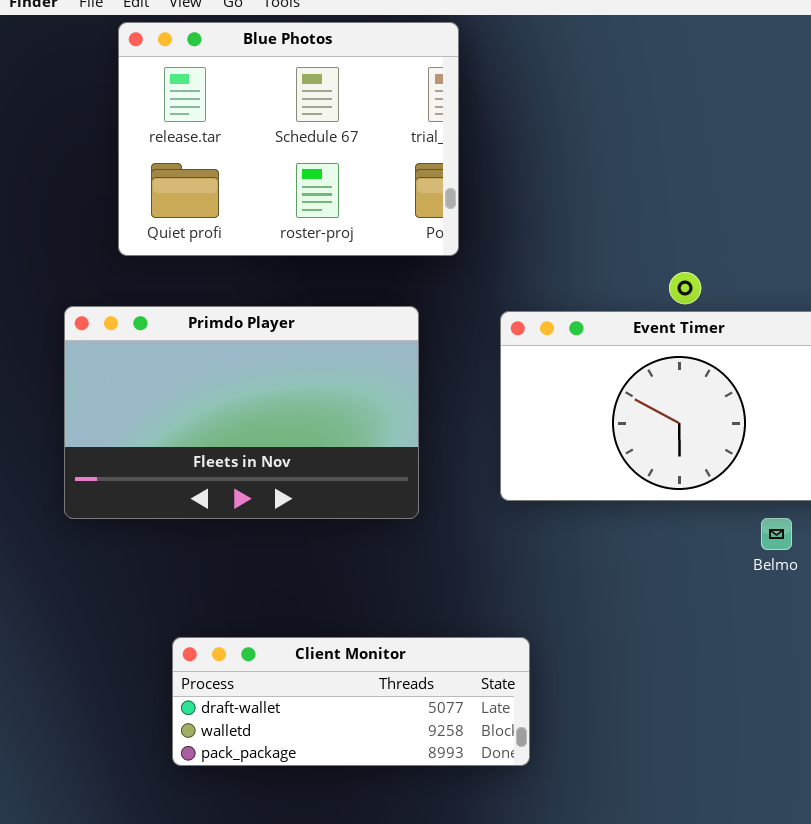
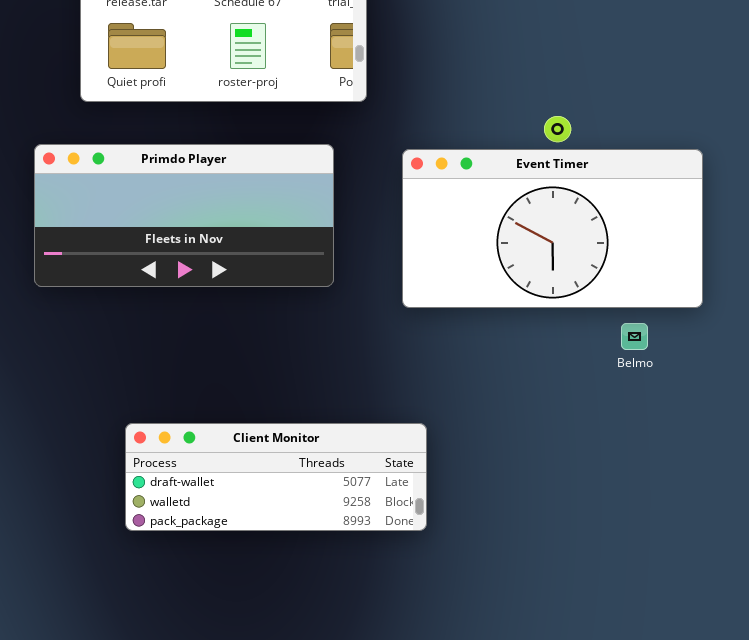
Primdo Player: [64,306,419,519] -> [34,144,334,287], resized

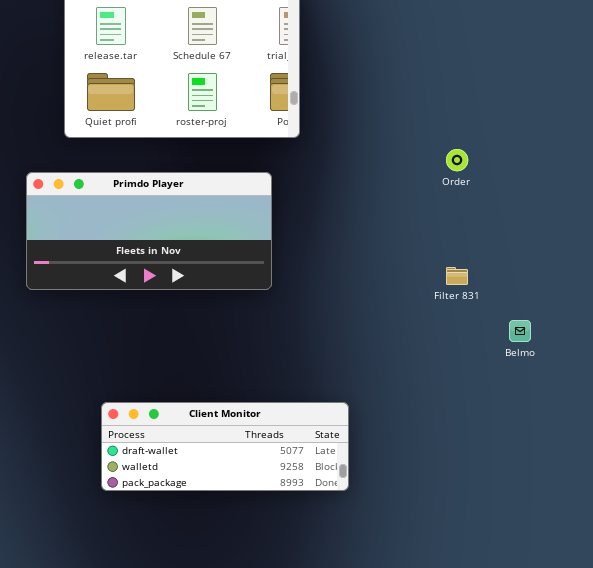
Event Timer: [402,149,703,308] -> none, closed

